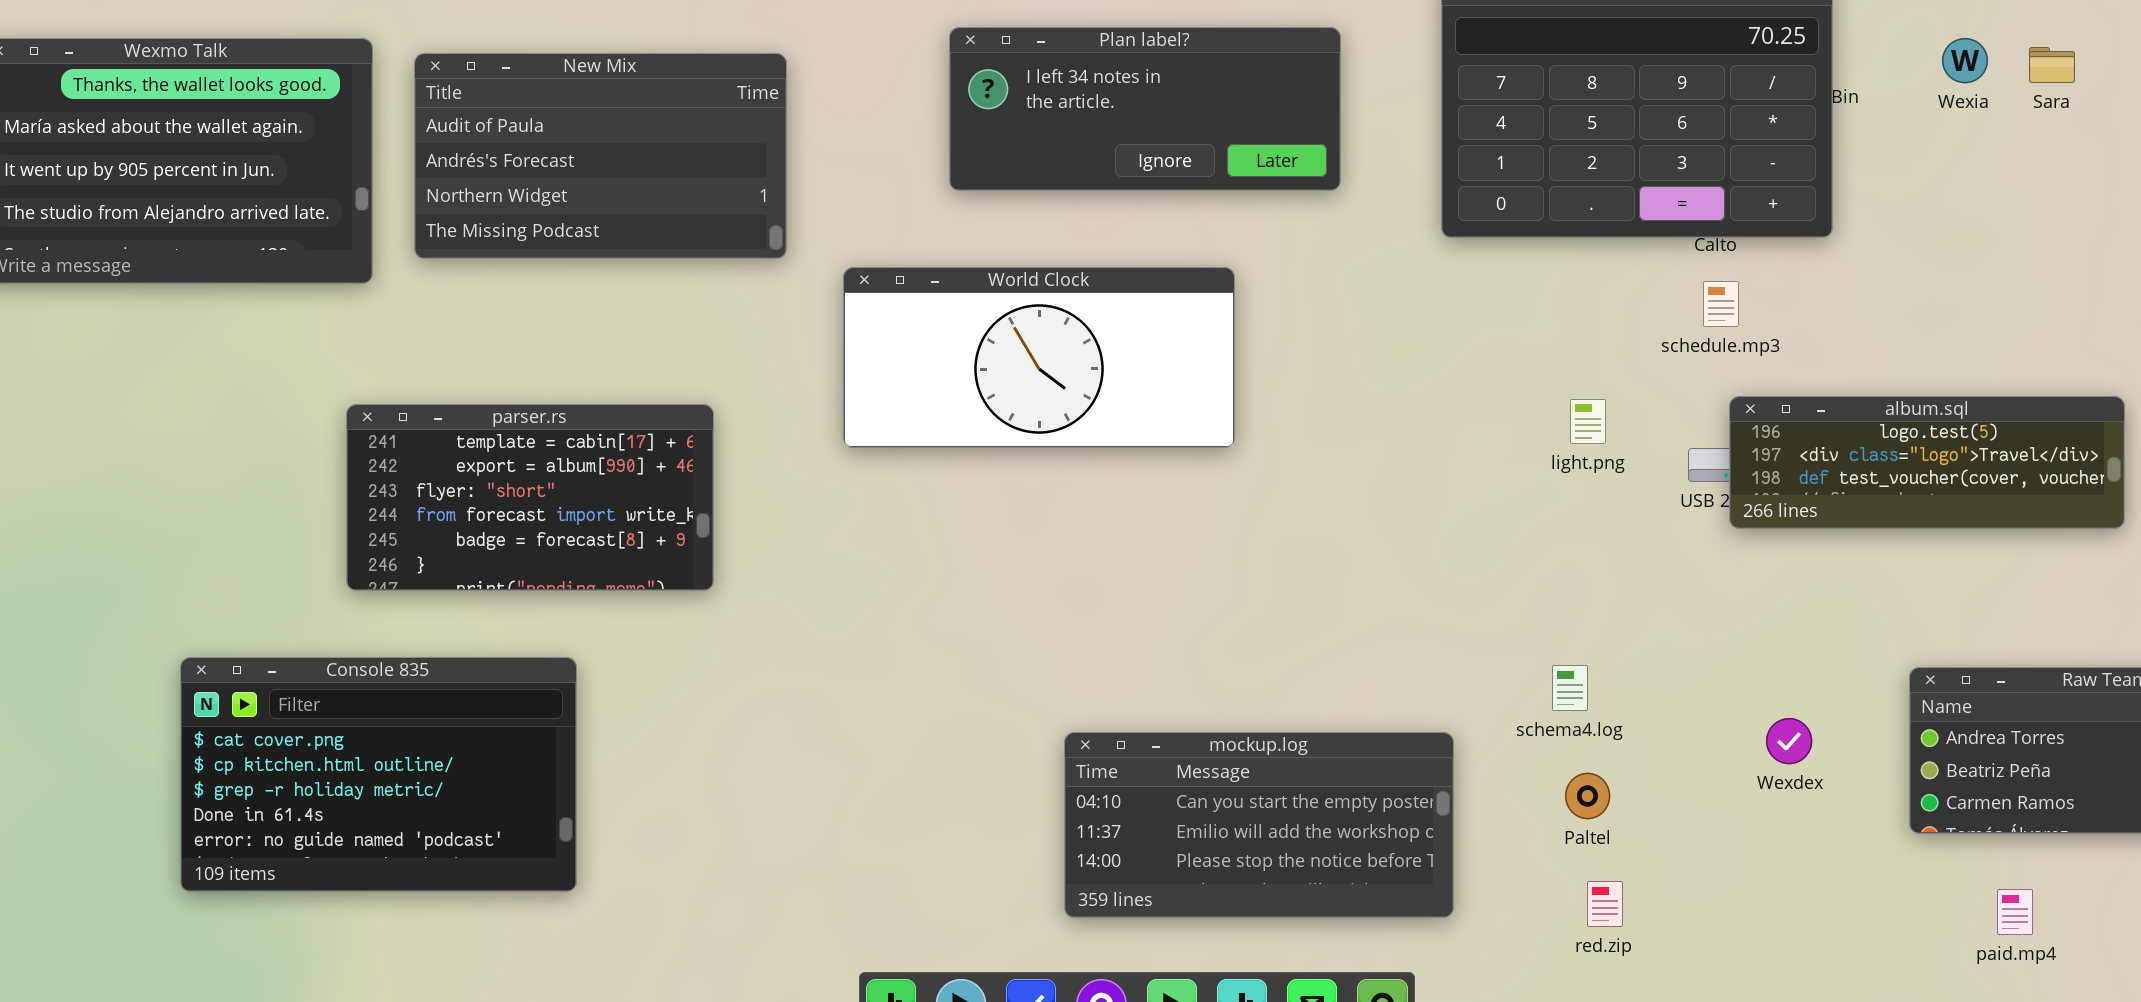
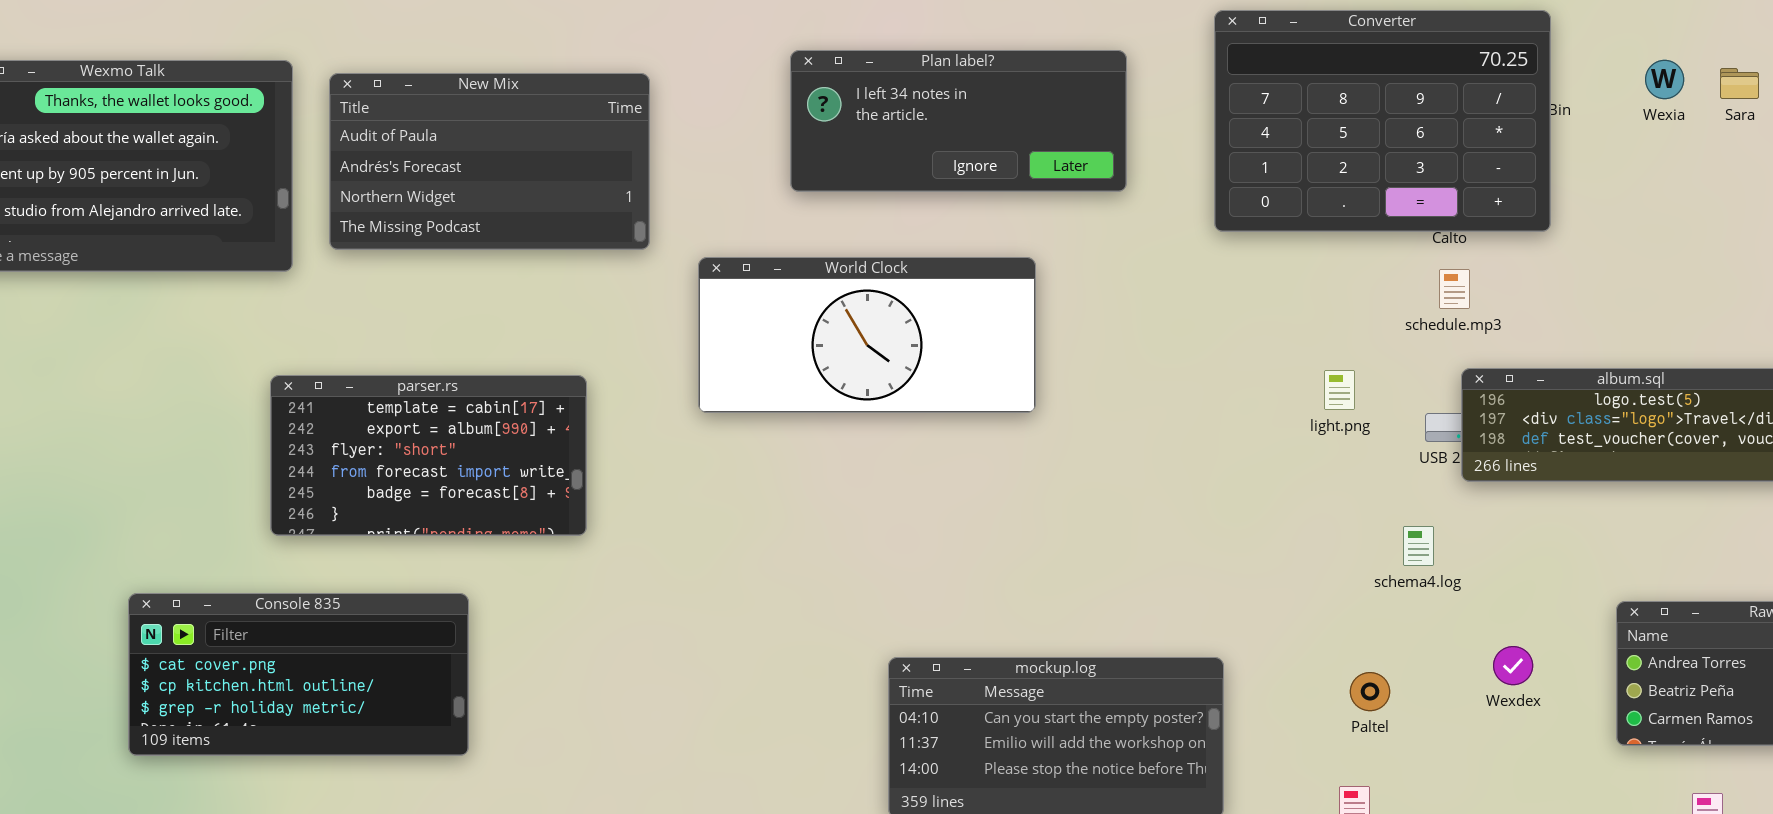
Console 835: [180,657,577,892] -> [128,593,469,756], resized
schema4.log: [1552,665,1588,711] -> [1403,526,1434,566], moved
Paltel: [1565,773,1610,819] -> [1350,672,1390,711], moved

